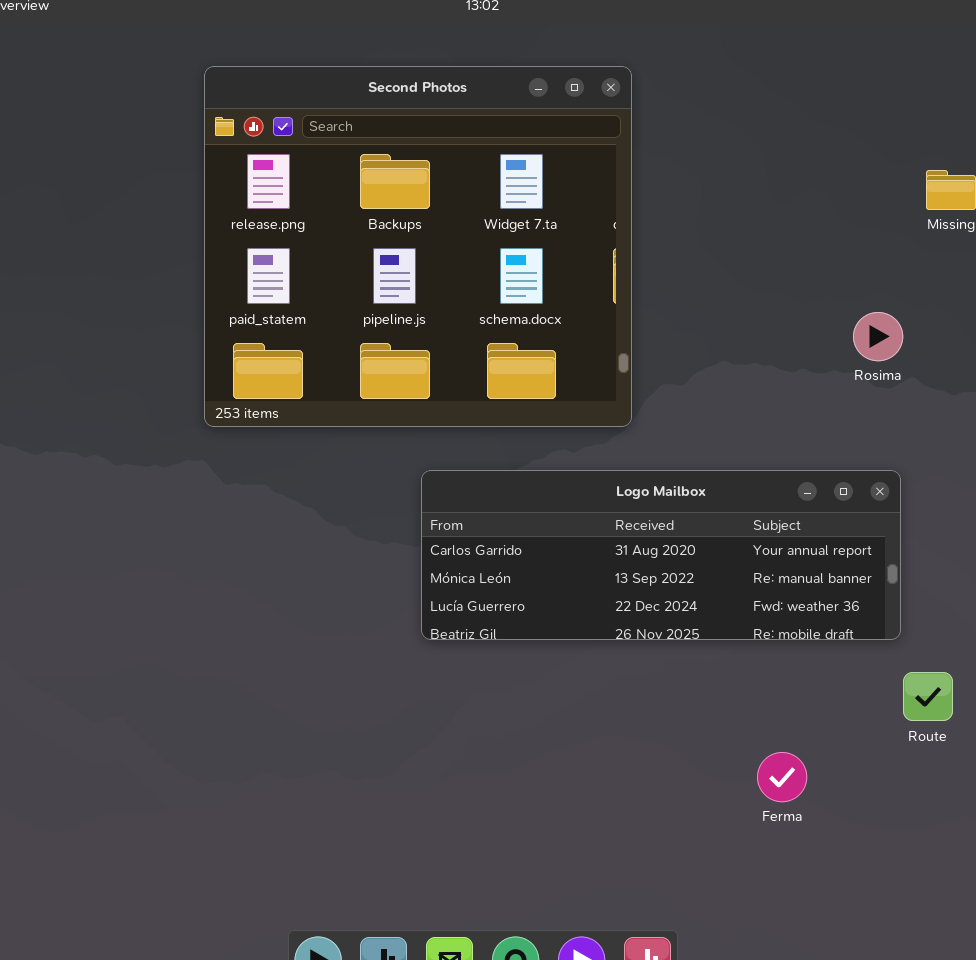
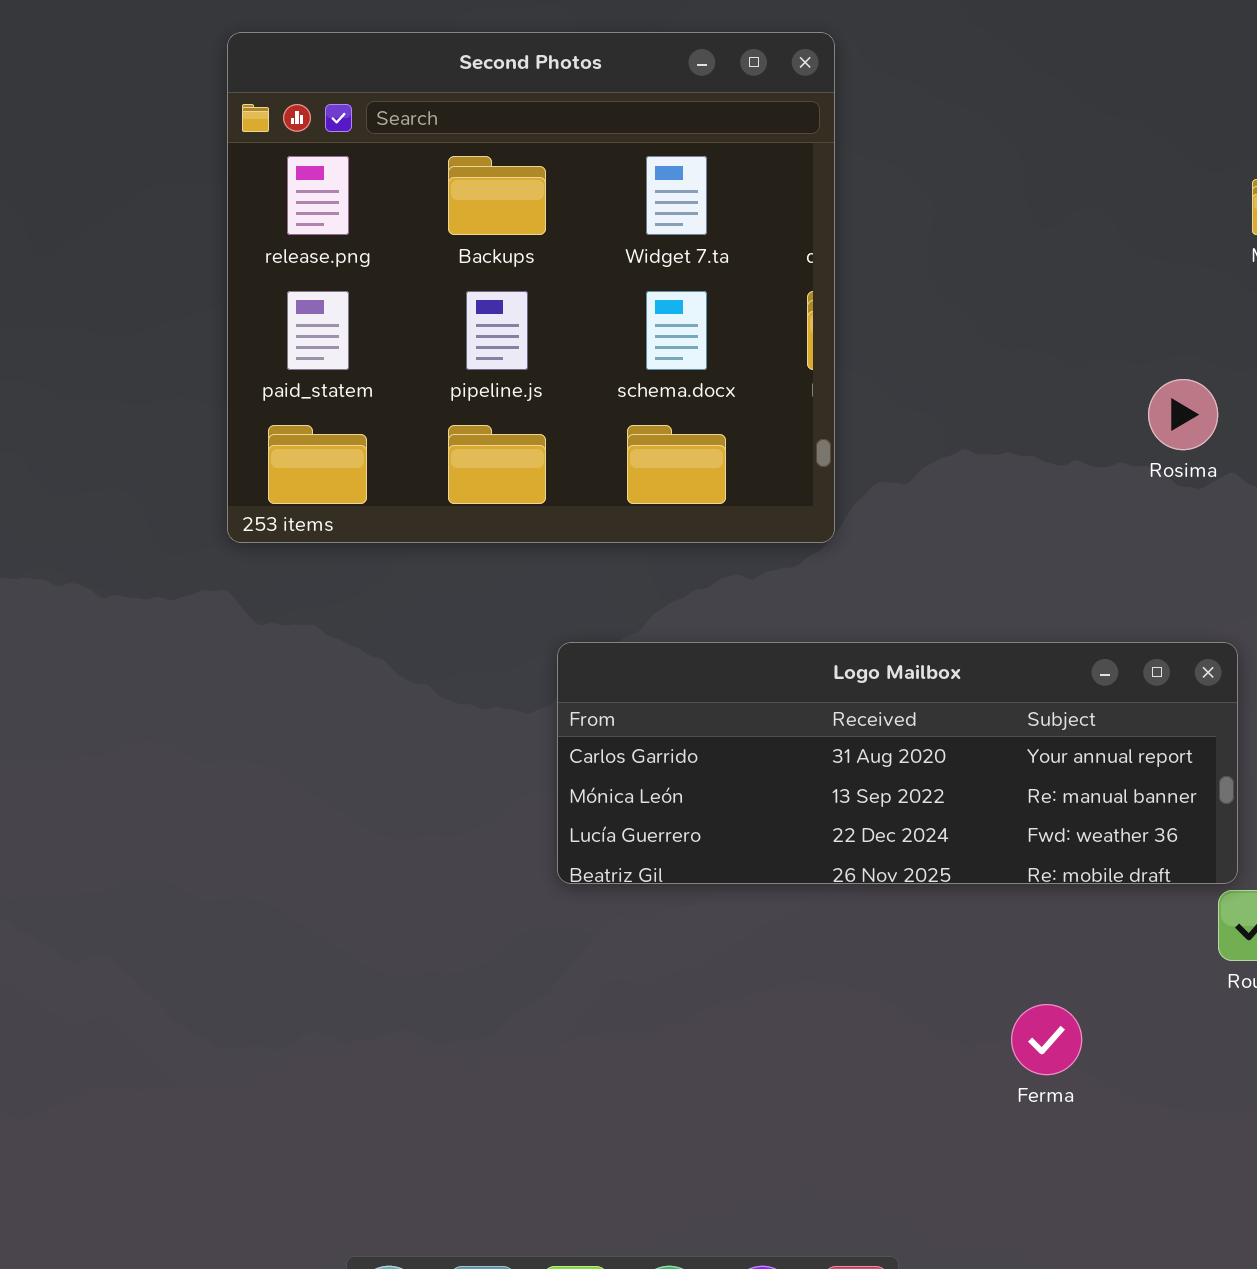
Logo Mailbox: [421,470,901,640] -> [557,642,1238,884], moved

